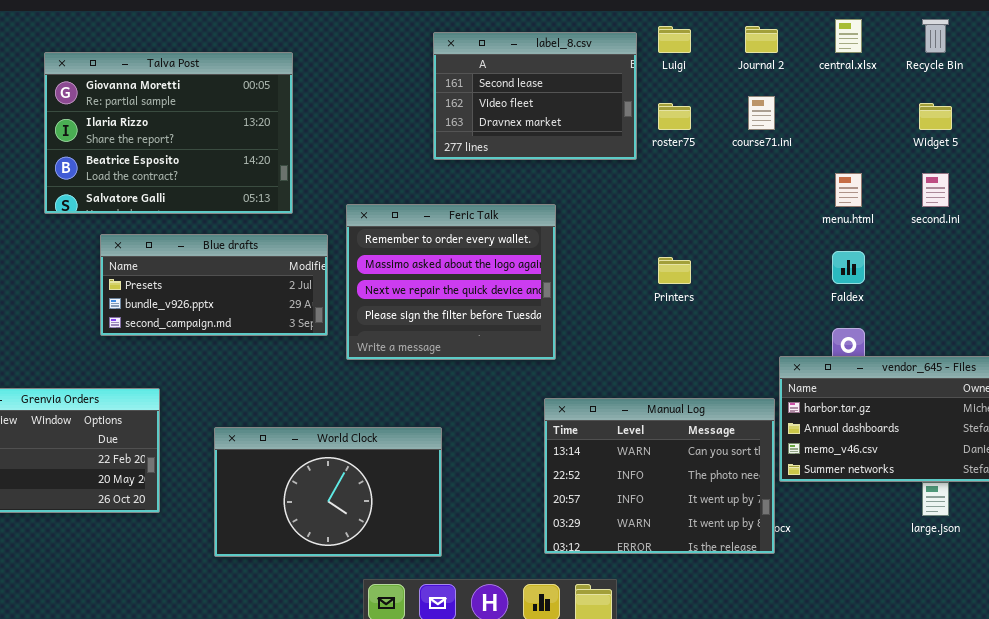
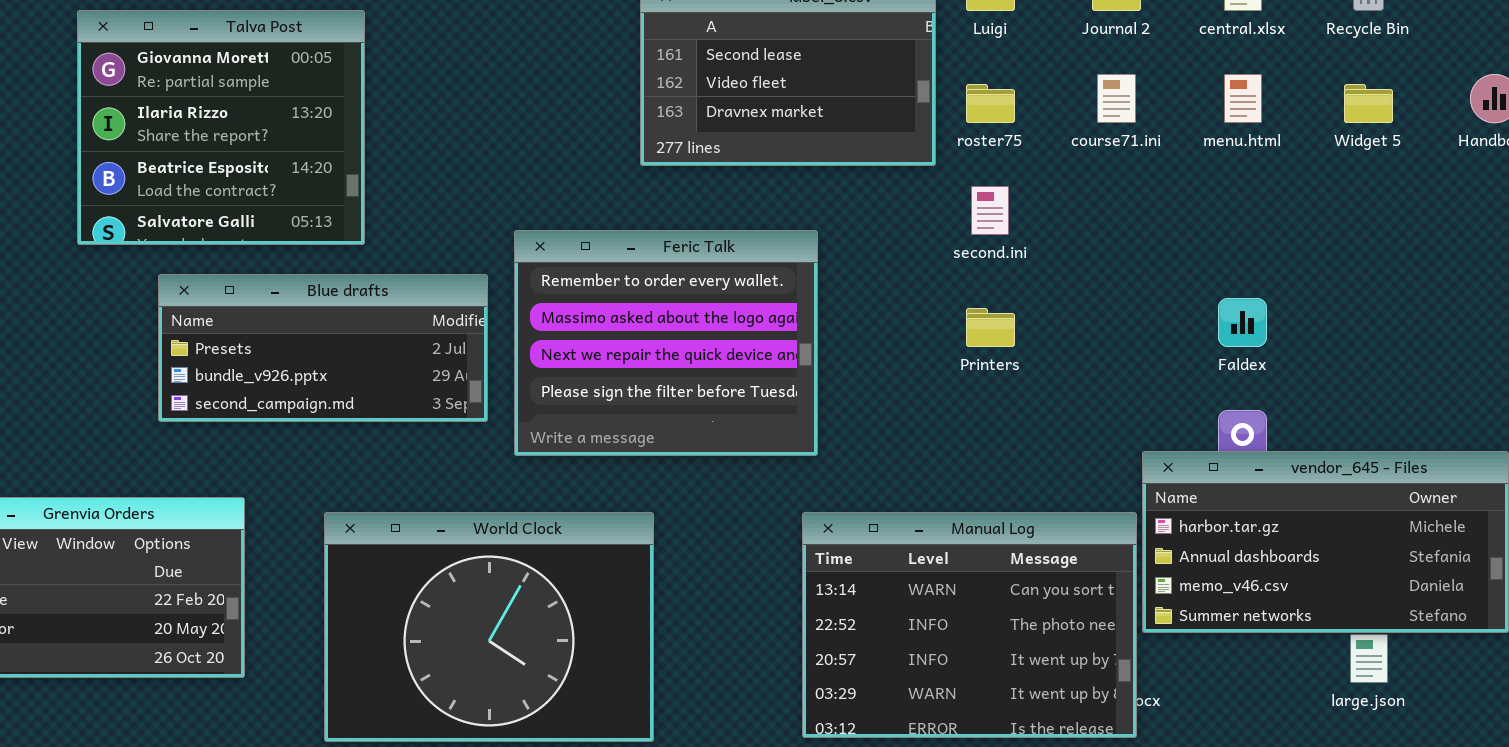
Talva Post: [44,52,293,214] -> [77,10,365,245], resized
menu.html: [835,173,862,207] -> [1224,74,1262,123], moved
second.ini: [922,173,949,207] -> [971,186,1009,235], moved
World Clock: [214,427,442,557] -> [324,512,654,742], resized

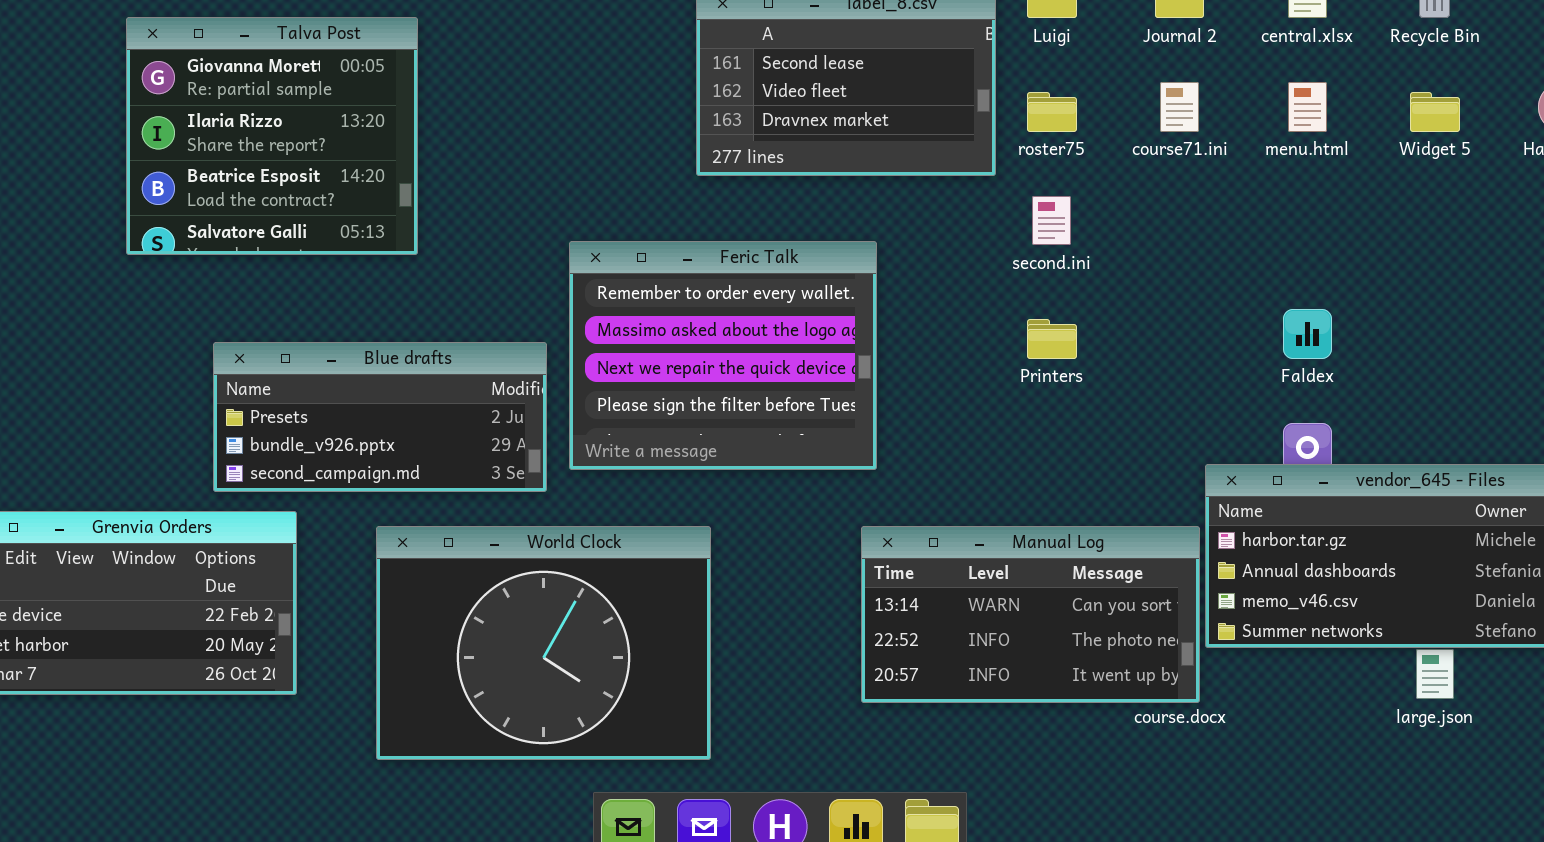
Blue drafts: [158,274,488,422] -> [213,342,547,492], moved
Manual Log: [802,512,1137,738] -> [861,526,1200,703], resized

